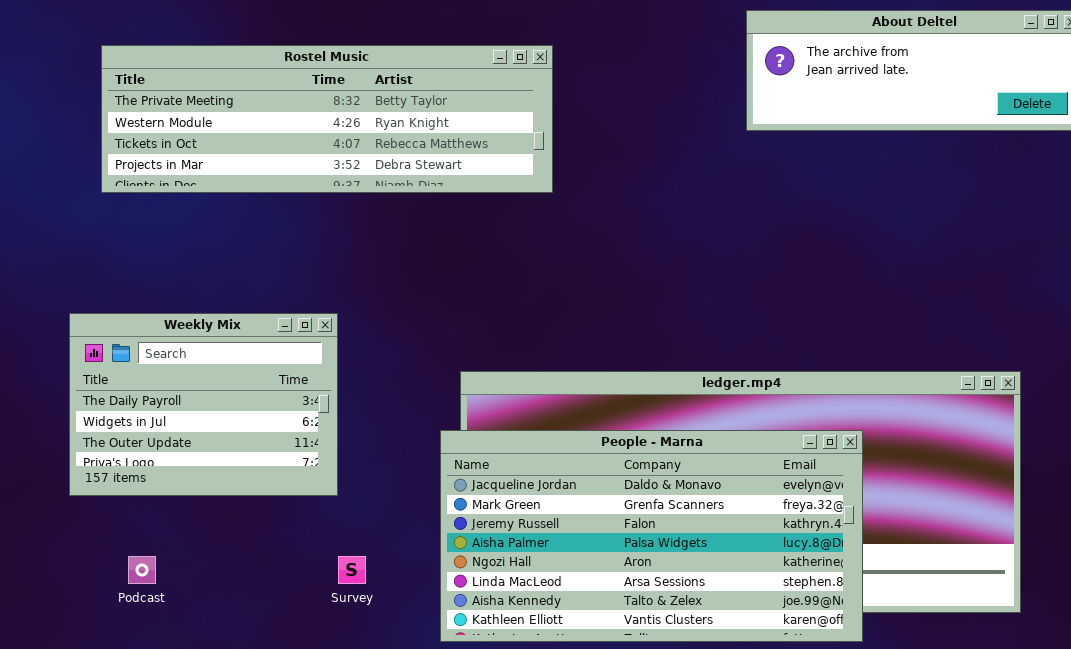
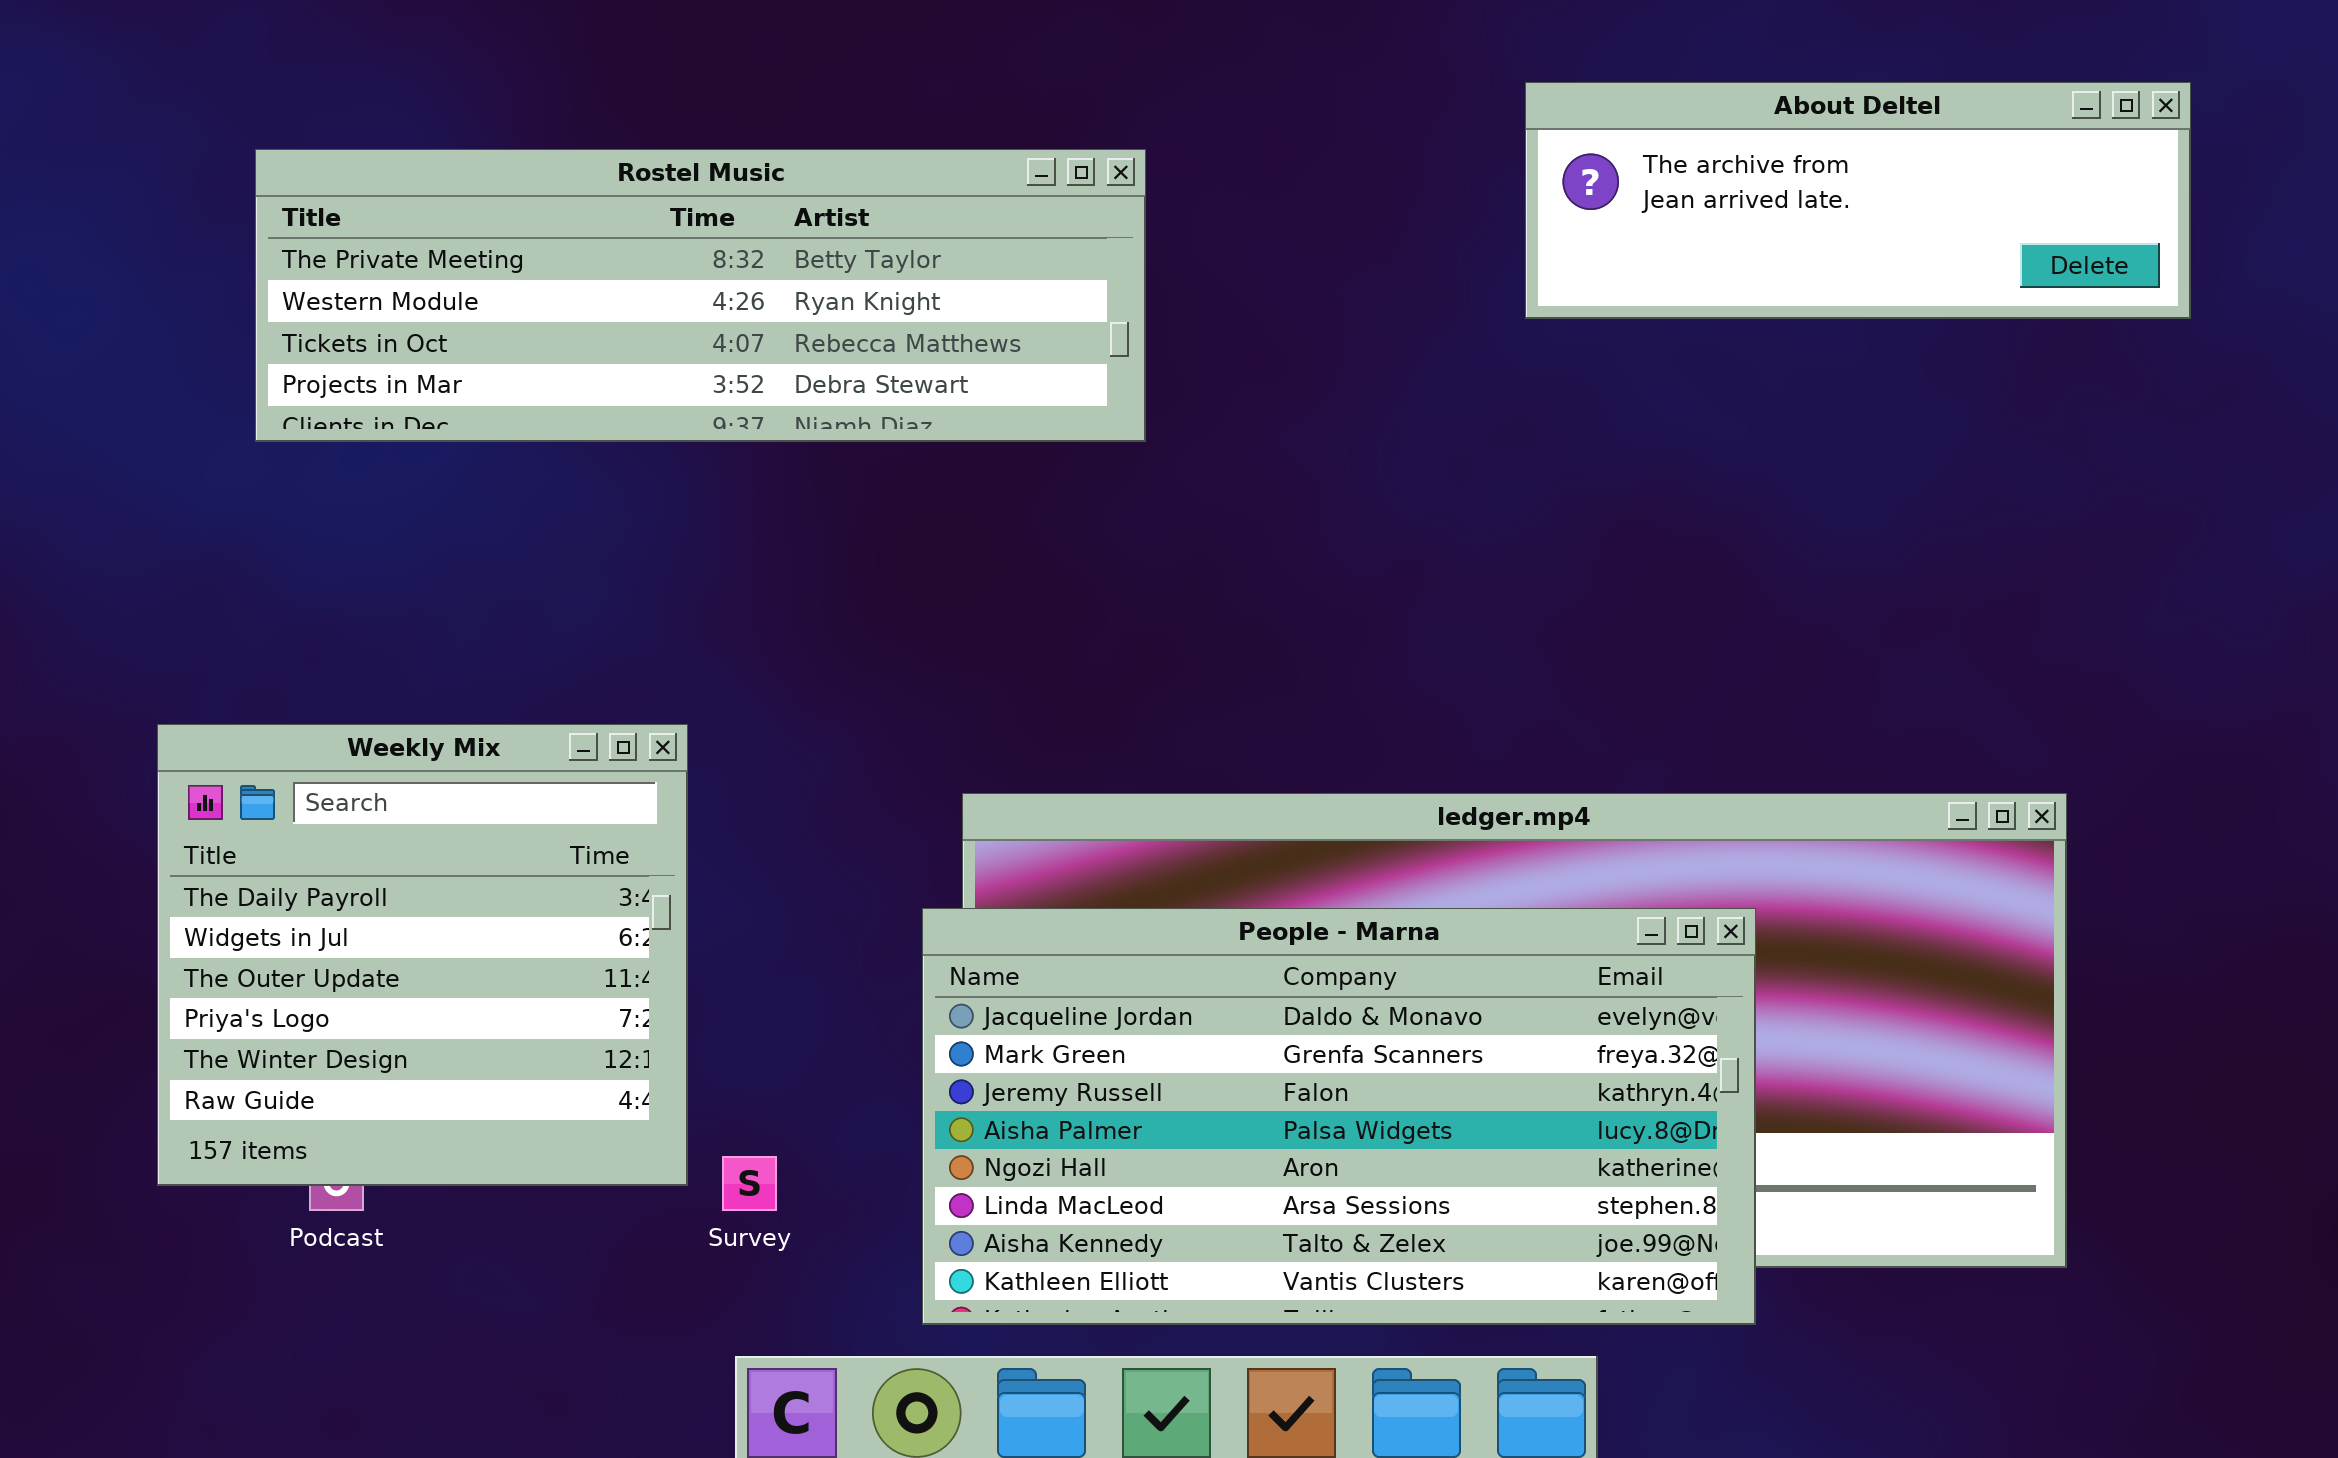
Weekly Mix: [69,313,338,496] -> [157,724,688,1186], moved, resized

